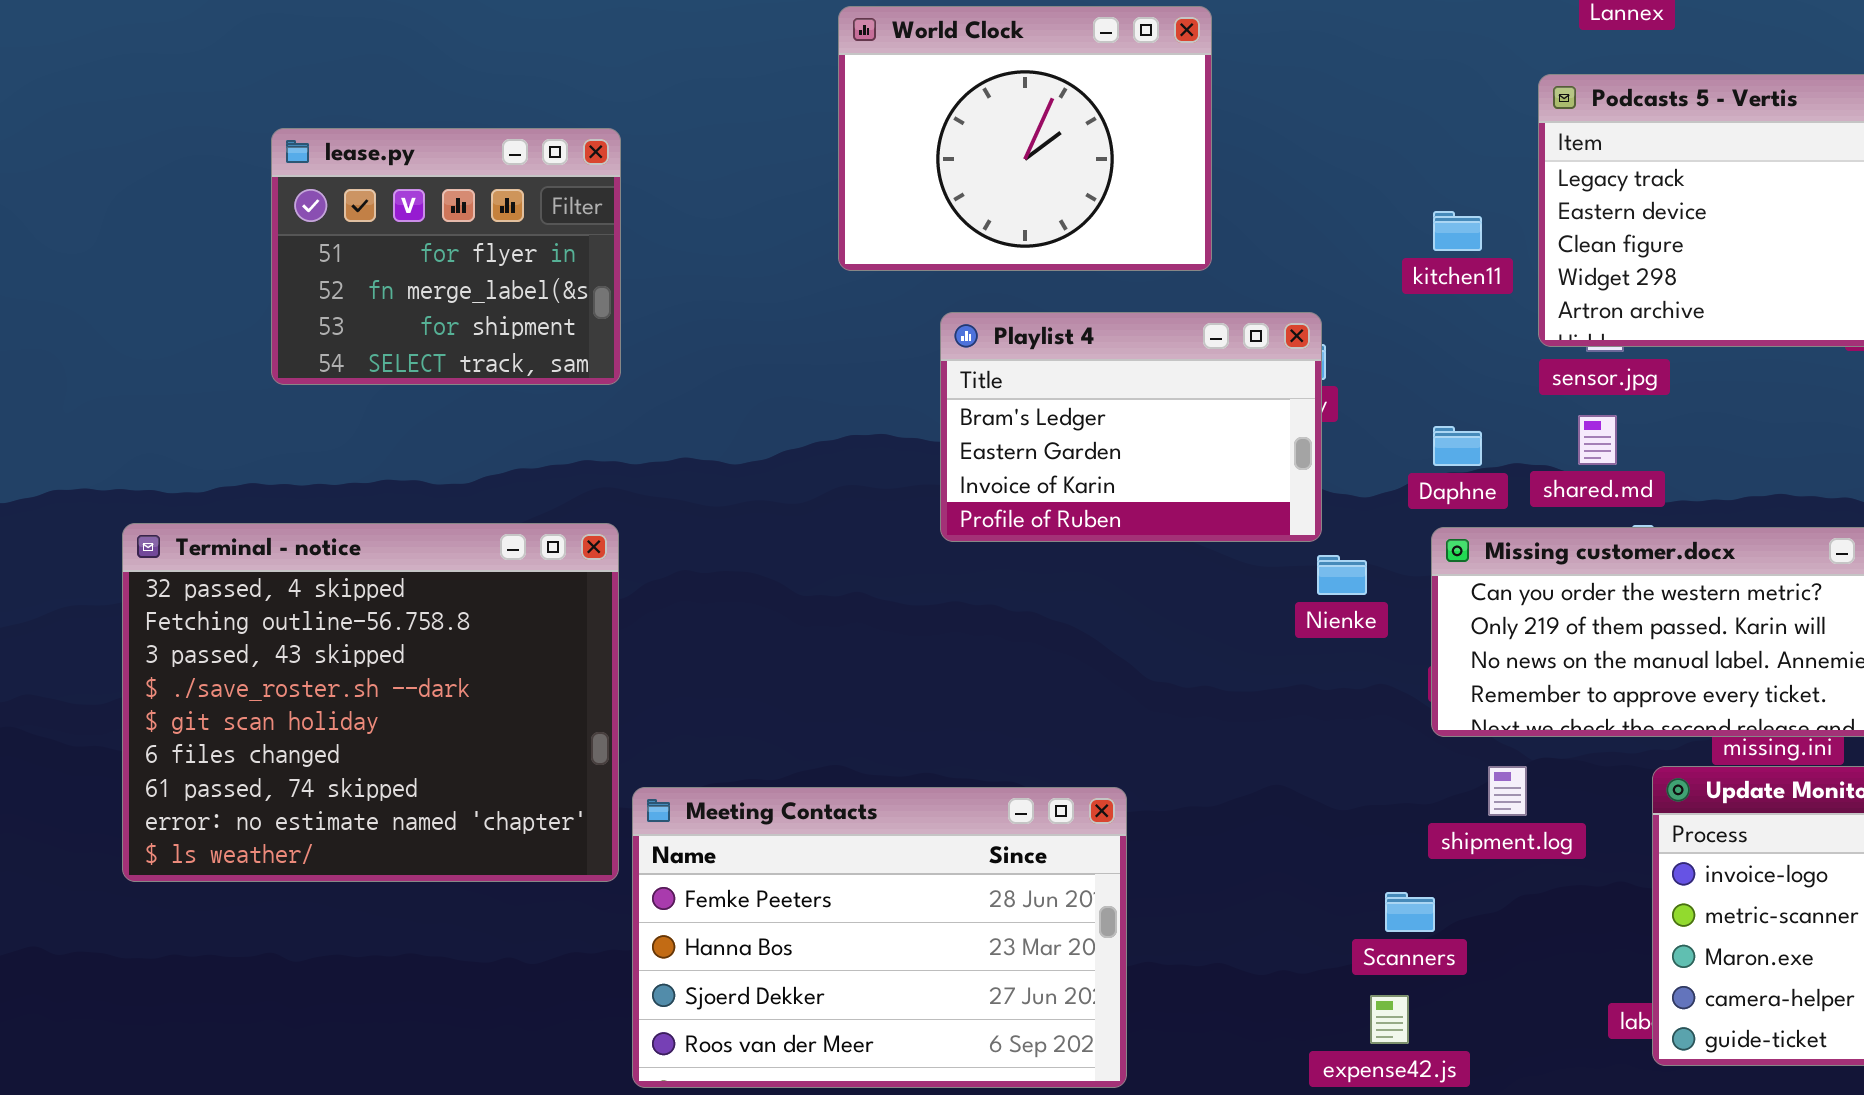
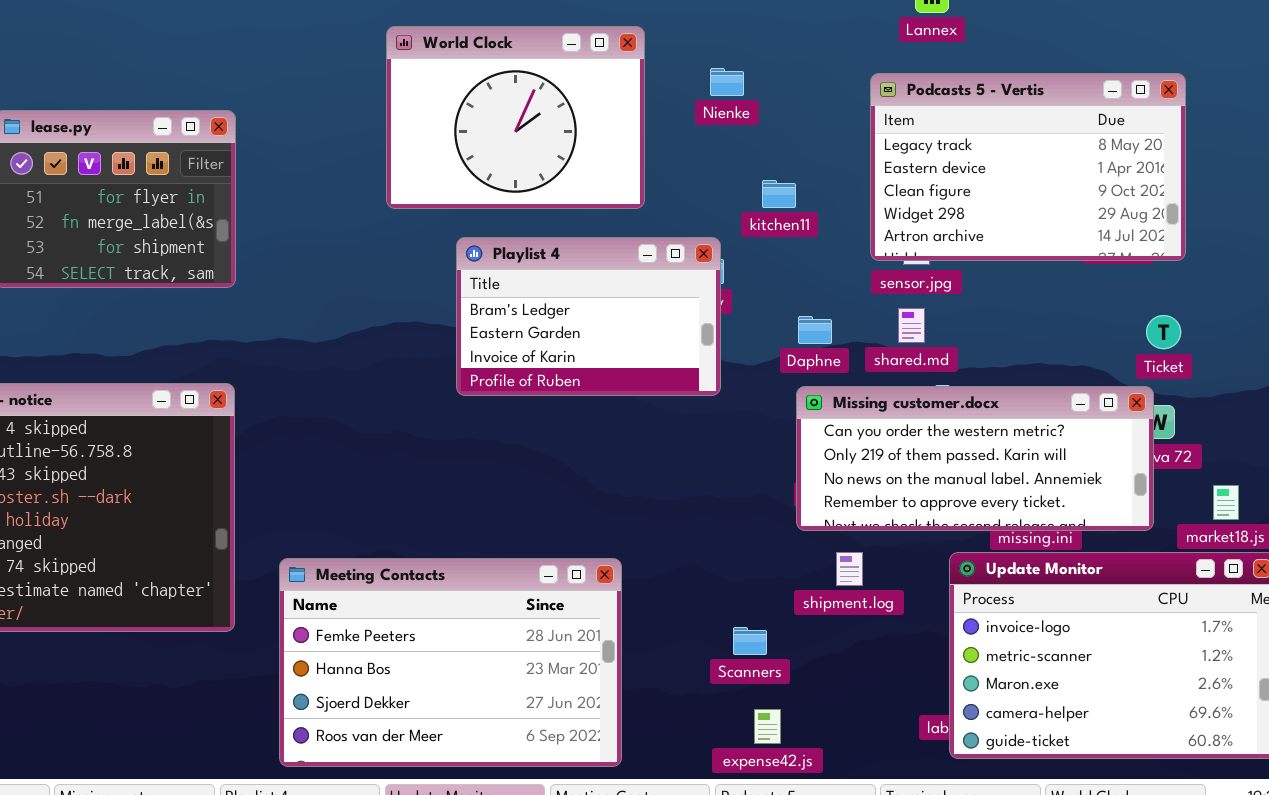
kitchen11: [1433,211,1482,251] -> [762,180,796,208], moved
Nienke: [1317,555,1367,595] -> [710,68,744,96], moved
Meeting Contacts: [632,787,1127,1088] -> [279,558,622,767], moved
Scanners: [1385,892,1435,932] -> [733,627,767,655], moved

